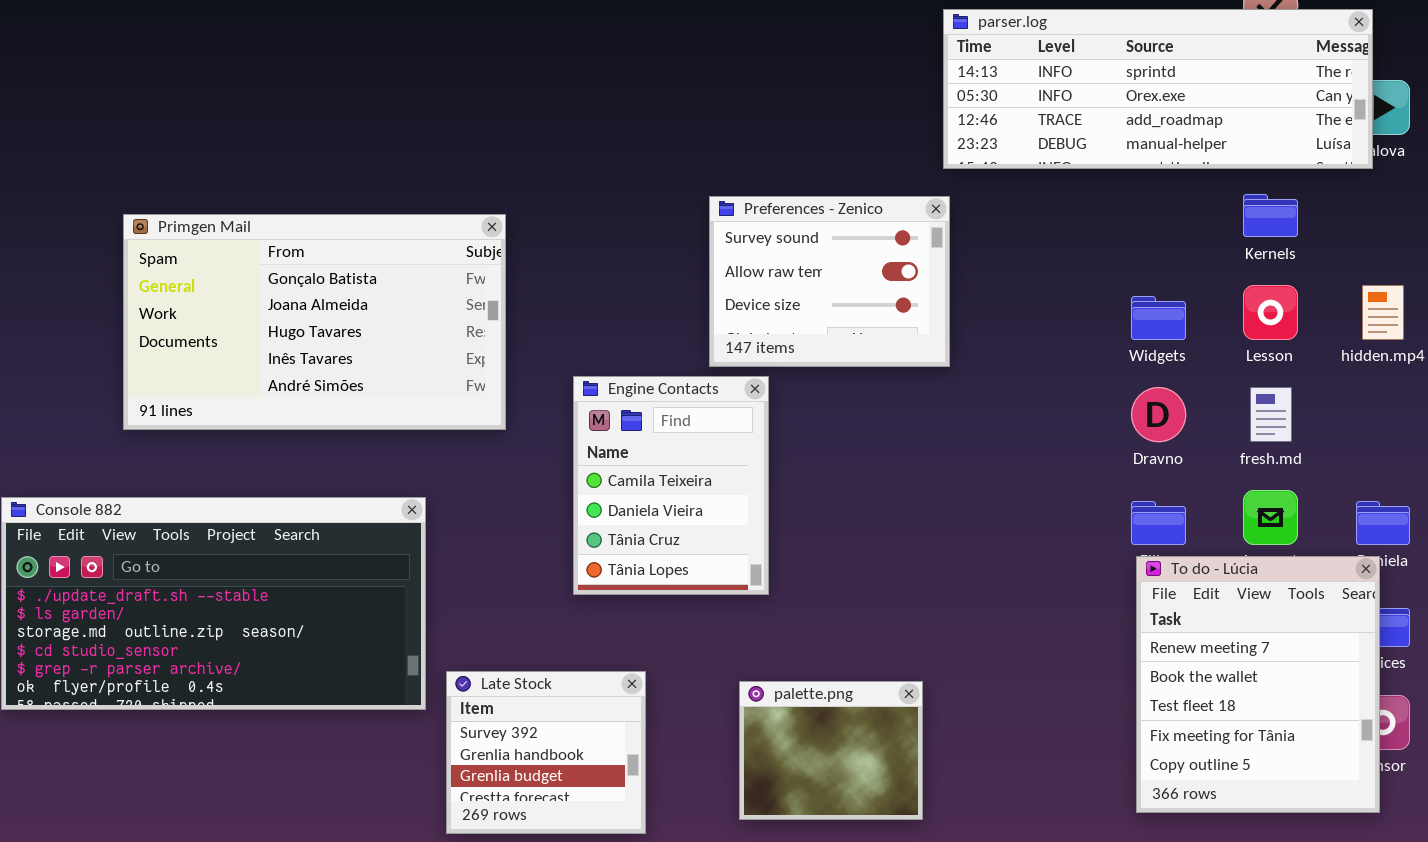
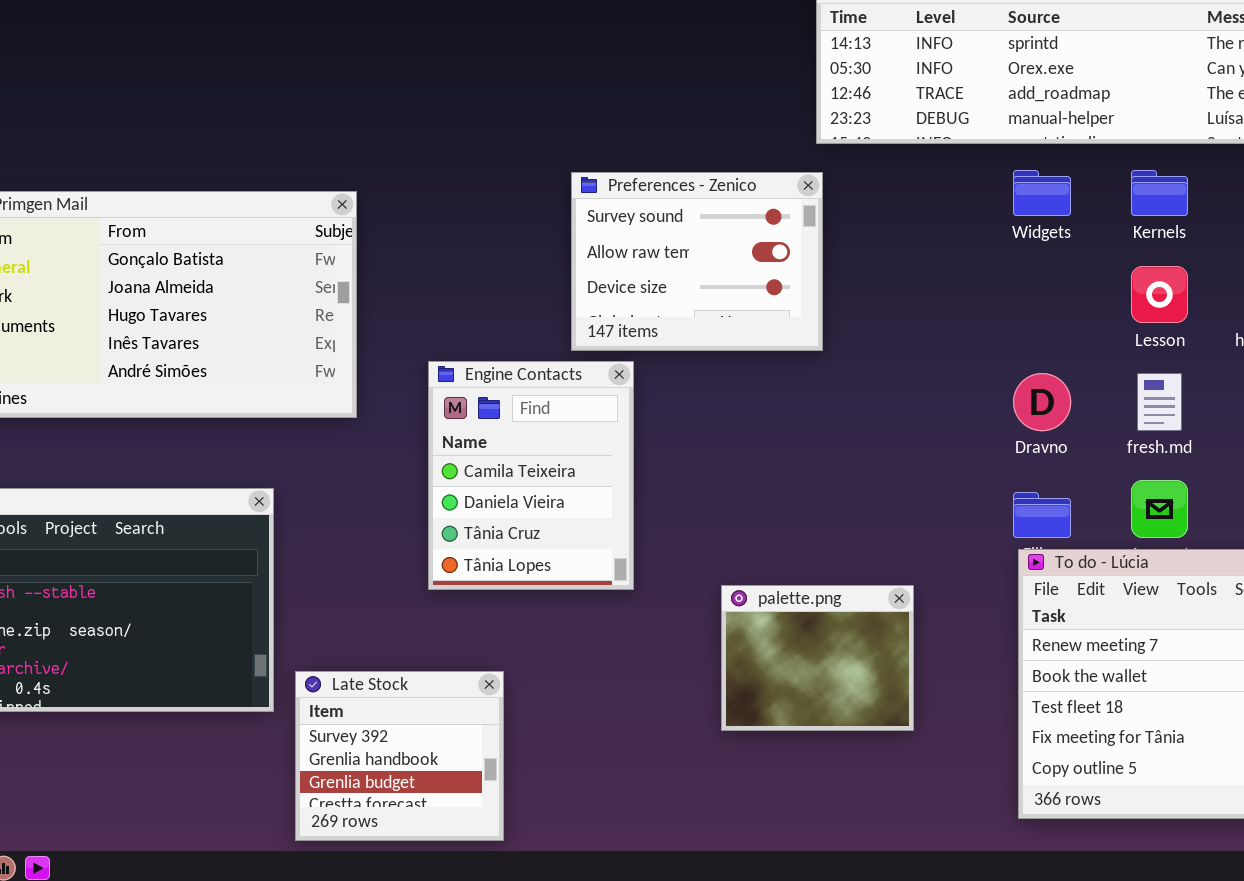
Widgets: [1131,296,1186,340] -> [1013,170,1071,216], moved
palette.png: [739,681,923,820] -> [721,585,914,731], moved

